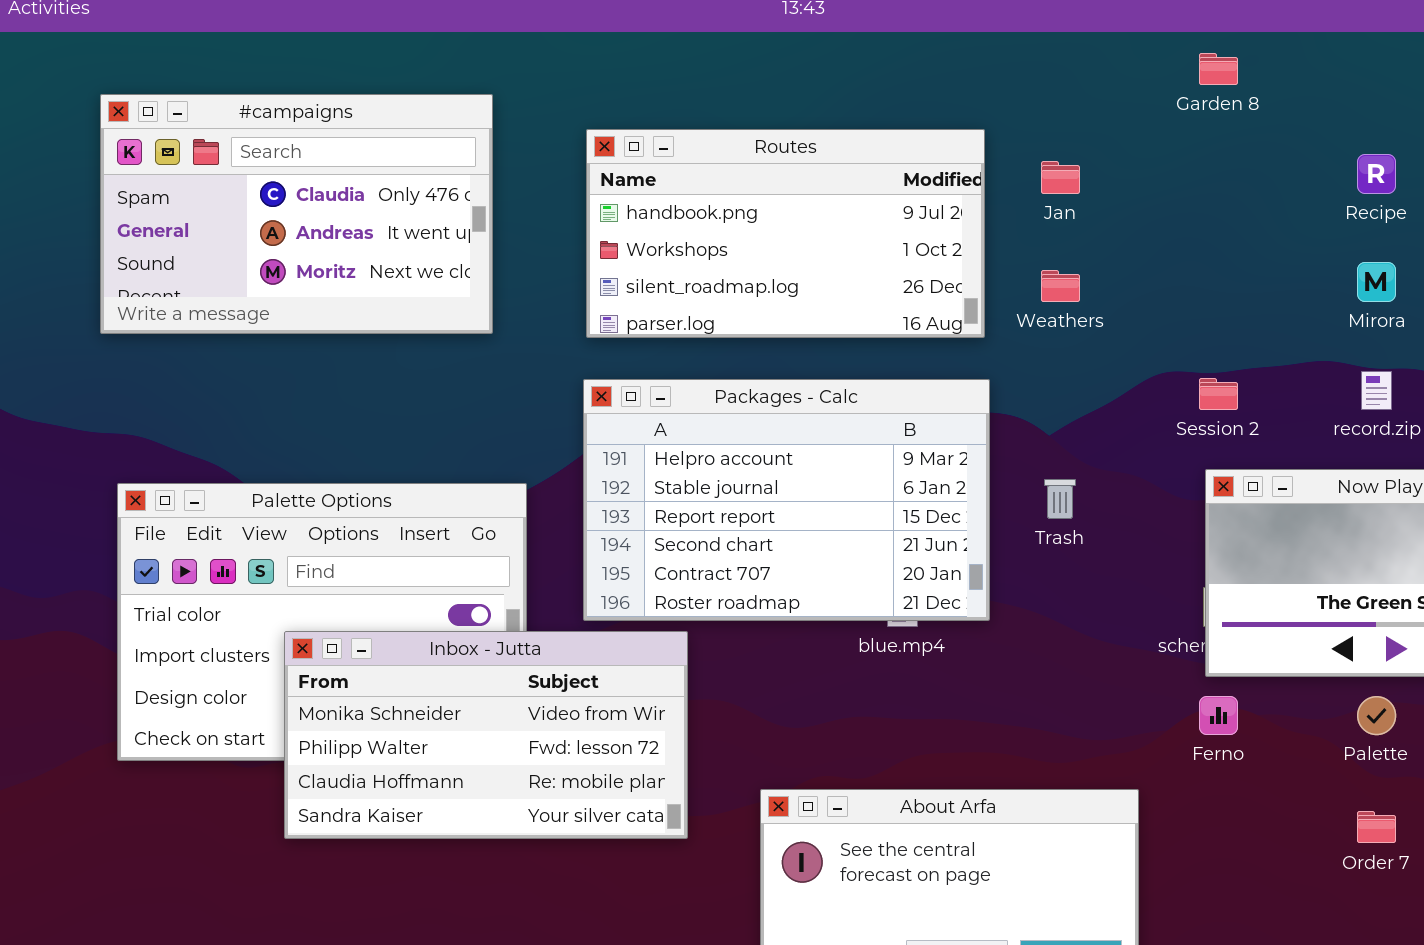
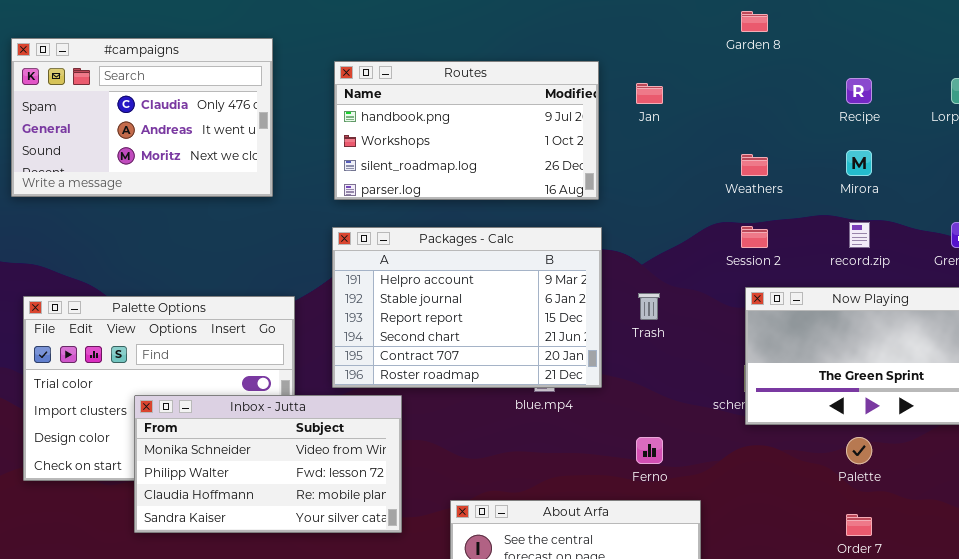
Weathers: [1041,270,1080,302] -> [741,154,768,176], moved
Ferno: [1199,696,1238,735] -> [636,437,663,464], moved

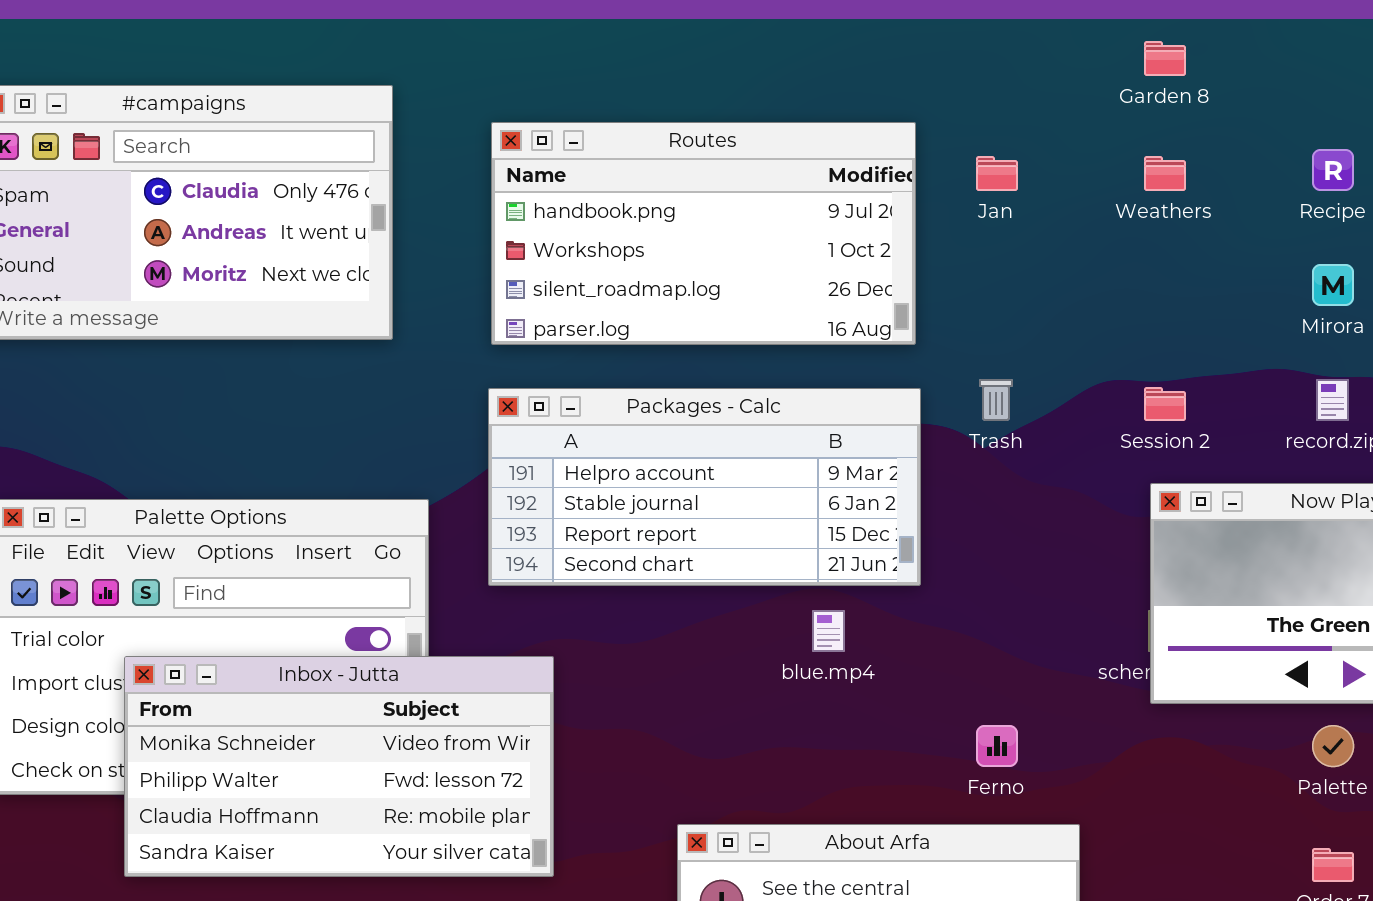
Weathers: [741,154,768,176] -> [1144,156,1186,191], moved
Packages - Calc: [332,227,602,388] -> [488,388,921,586], resized
Trash: [638,293,660,320] -> [979,379,1013,421], moved
Inbox - Jutta: [134,395,402,533] -> [124,656,554,877], moved

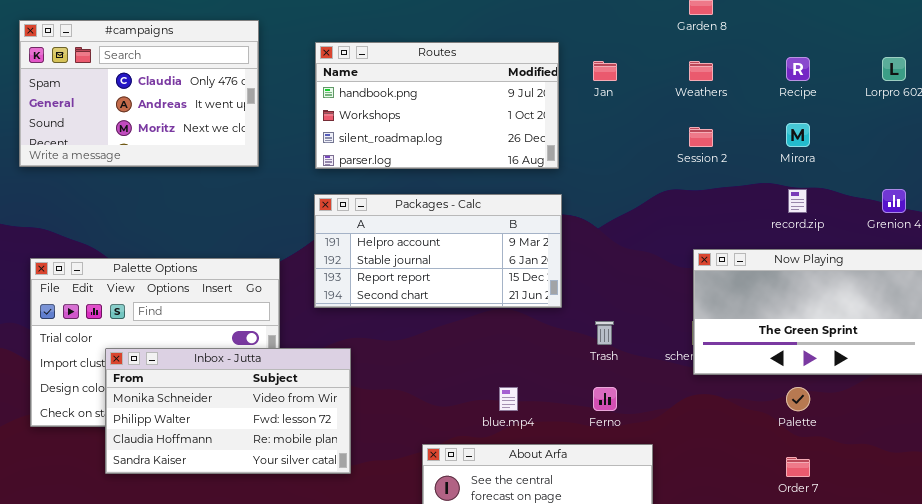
Trash: [979,379,1013,421] -> [595,321,614,345], moved
Session 2: [1144,387,1186,421] -> [689,127,713,147], moved
blue.mp4: [812,610,845,652] -> [499,387,518,411], moved

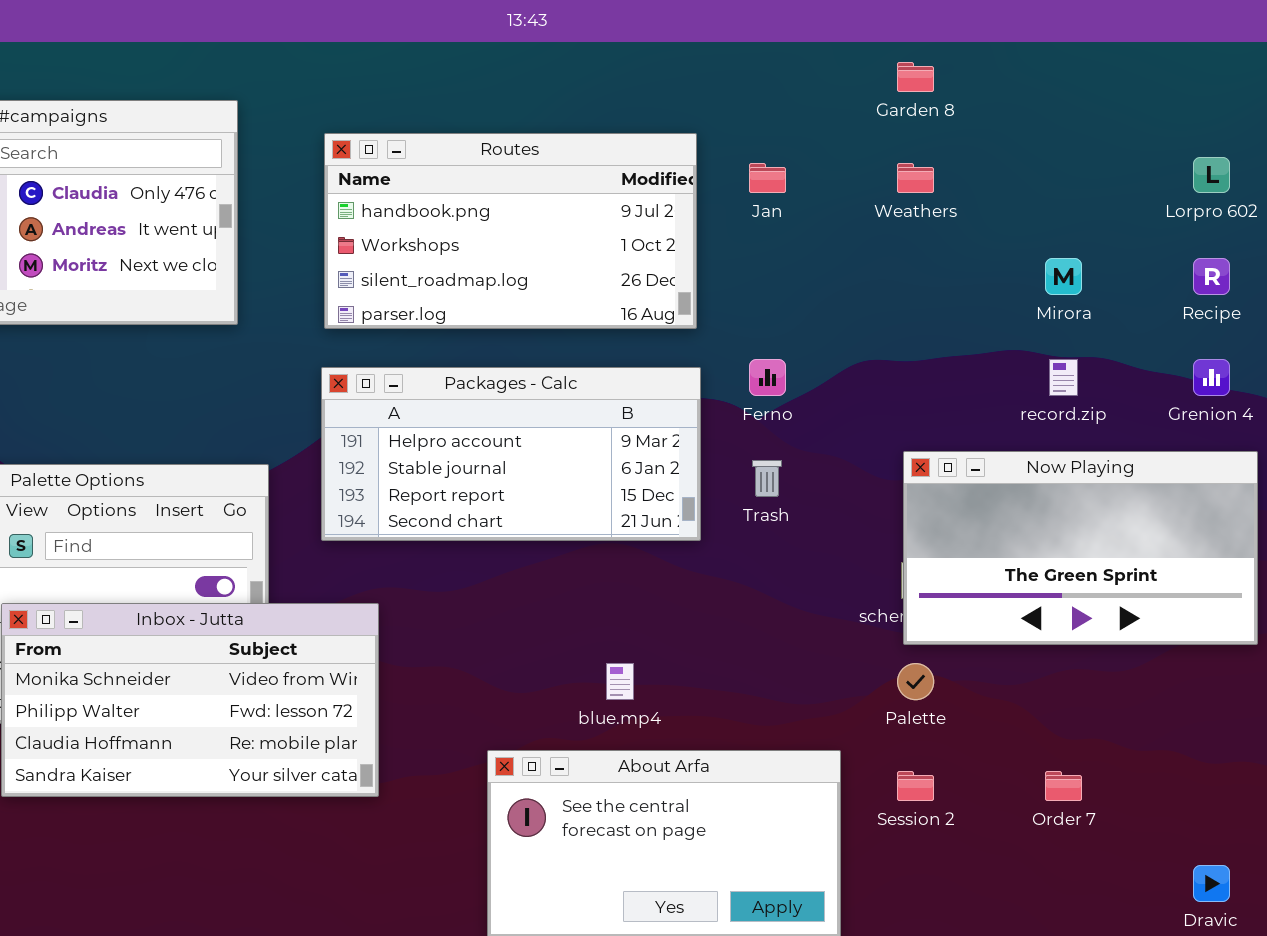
Recipe: [786,57,810,81] -> [1193,258,1230,295], moved
Session 2: [689,127,713,147] -> [897,771,934,801], moved
Trash: [595,321,614,345] -> [752,460,782,497], moved
Ferno: [593,387,617,411] -> [749,359,786,396], moved
Palette: [786,387,810,411] -> [897,663,934,700], moved

